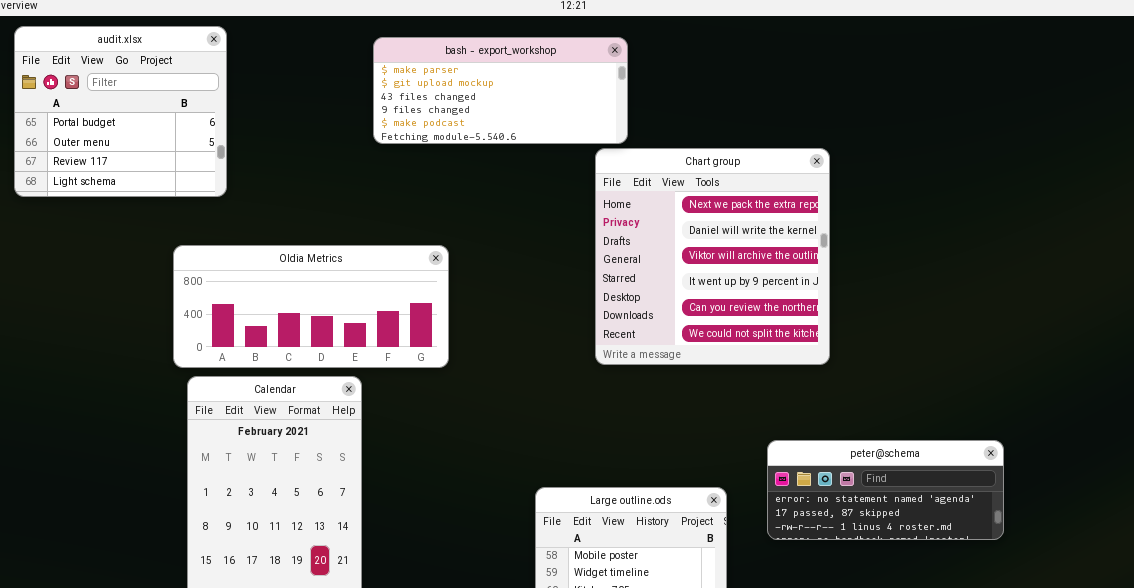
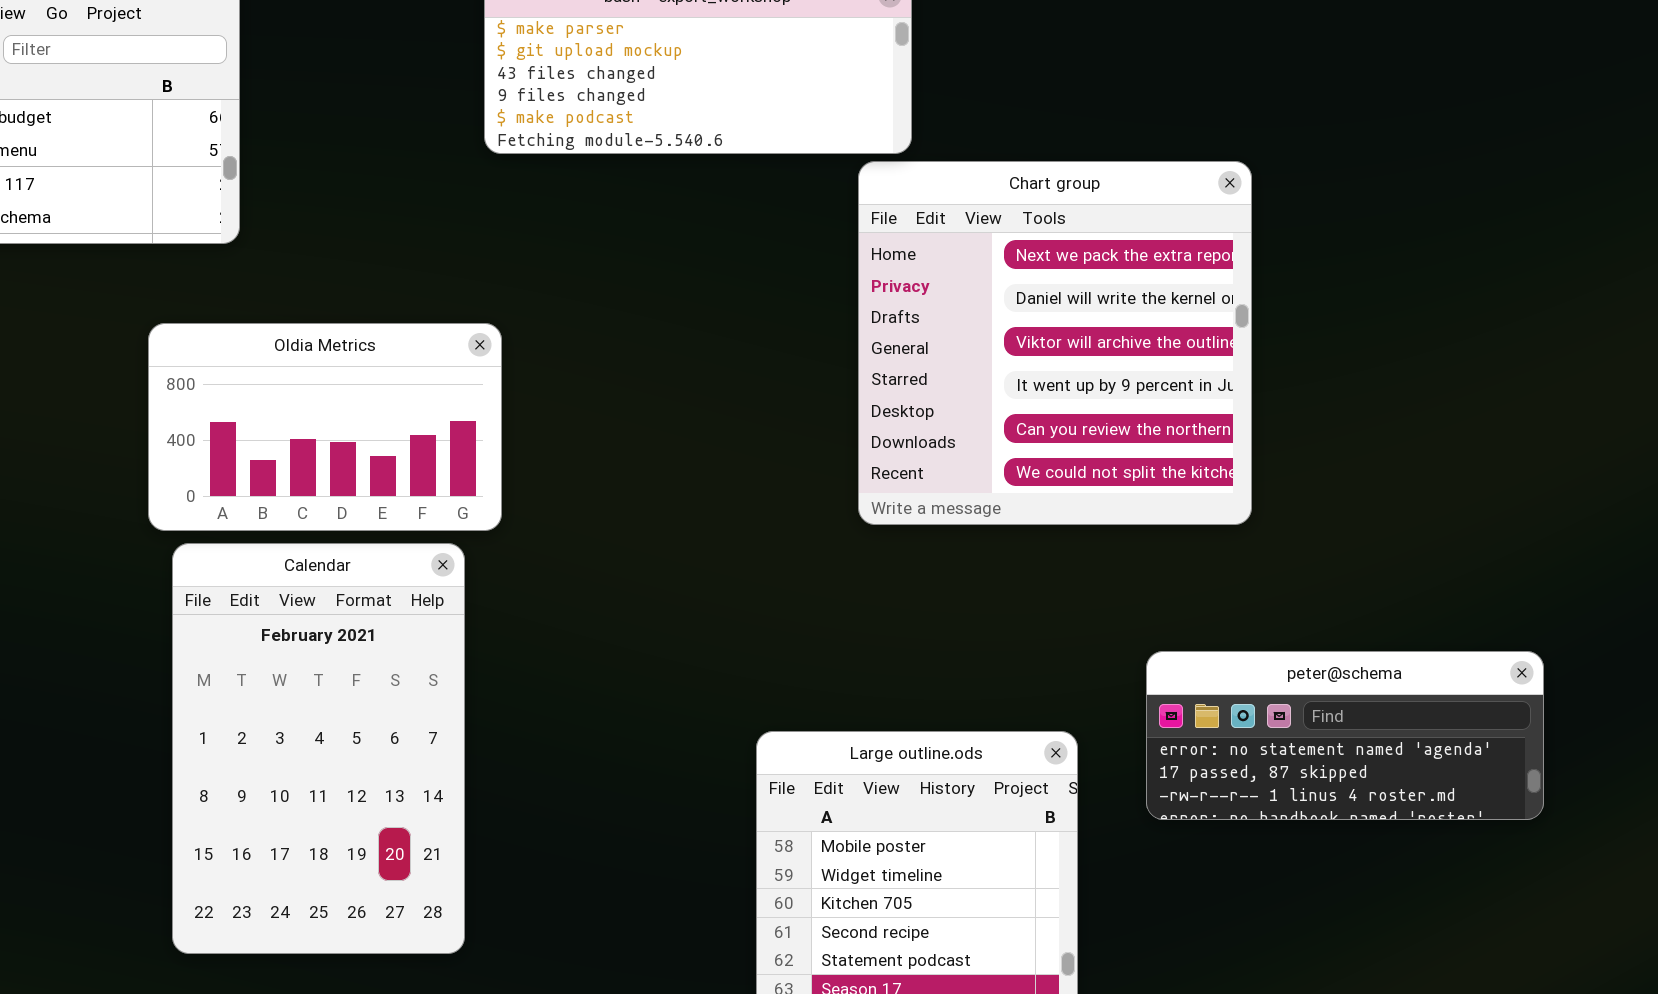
Oldia Metrics: [173,245,449,368] -> [148,323,502,531], resized

